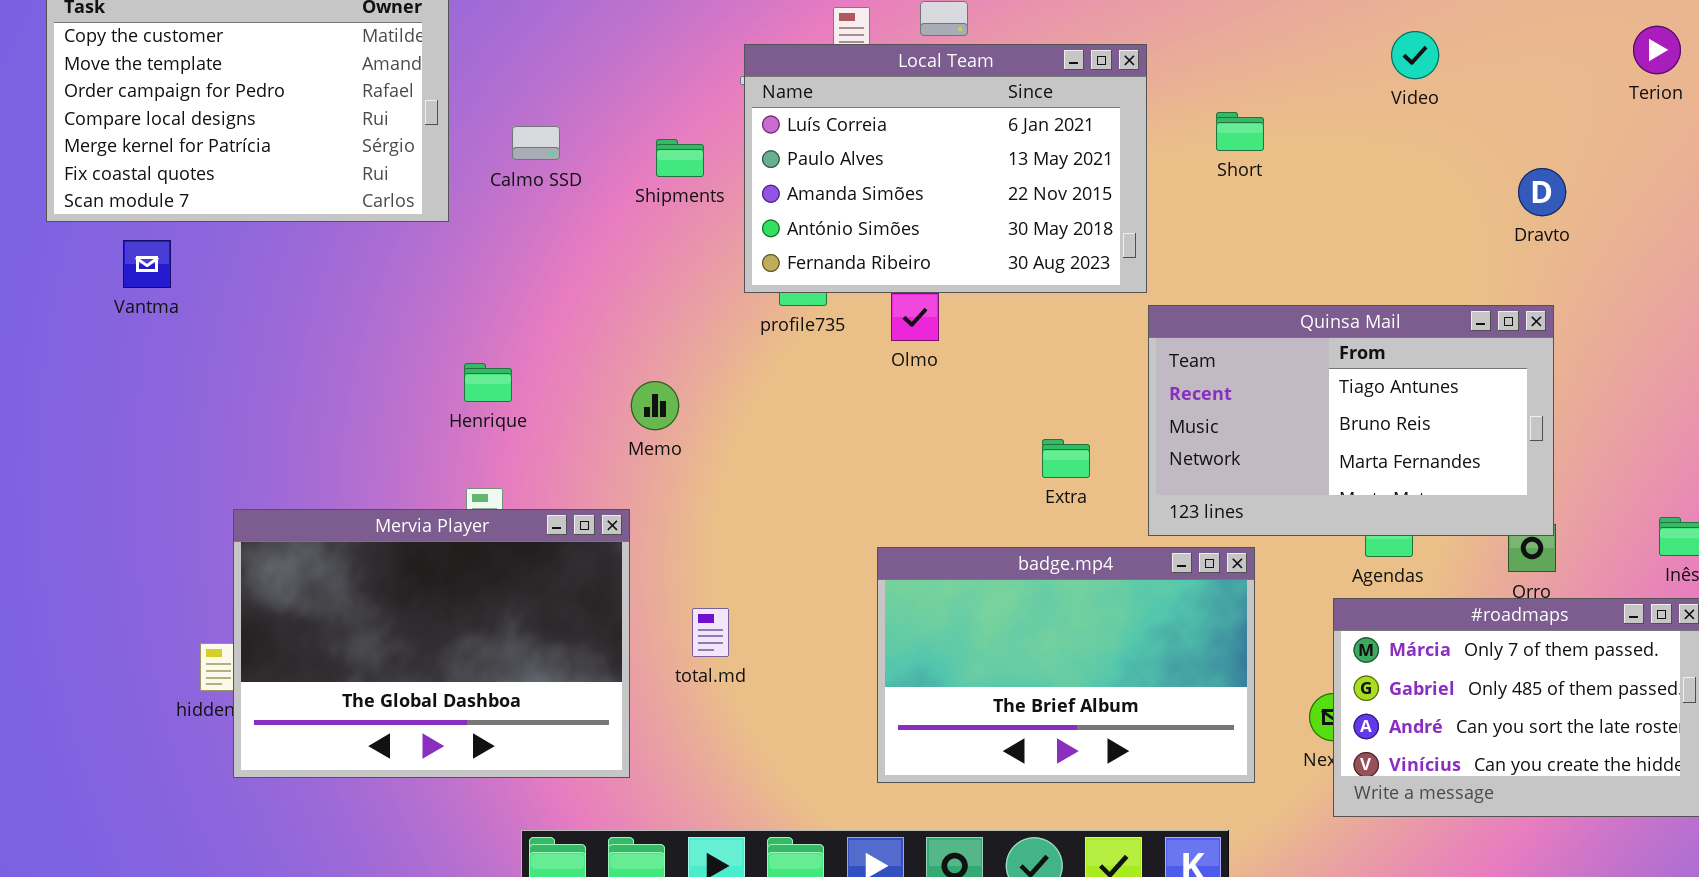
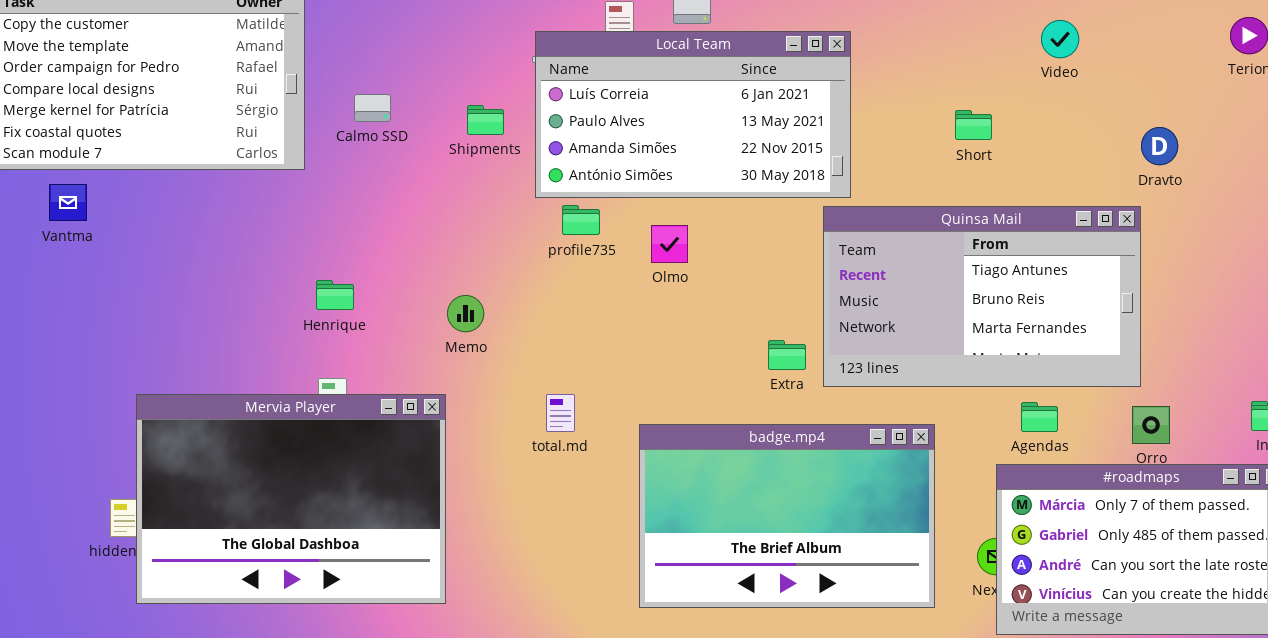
Local Team: [744,44,1147,293] -> [535,31,851,198], resized
Short: [1216,112,1264,151] -> [955,110,992,140], moved
Quinsa Mail: [1148,305,1554,536] -> [823,206,1141,387], moved
total.md: [692,608,729,657] -> [546,394,575,432], moved

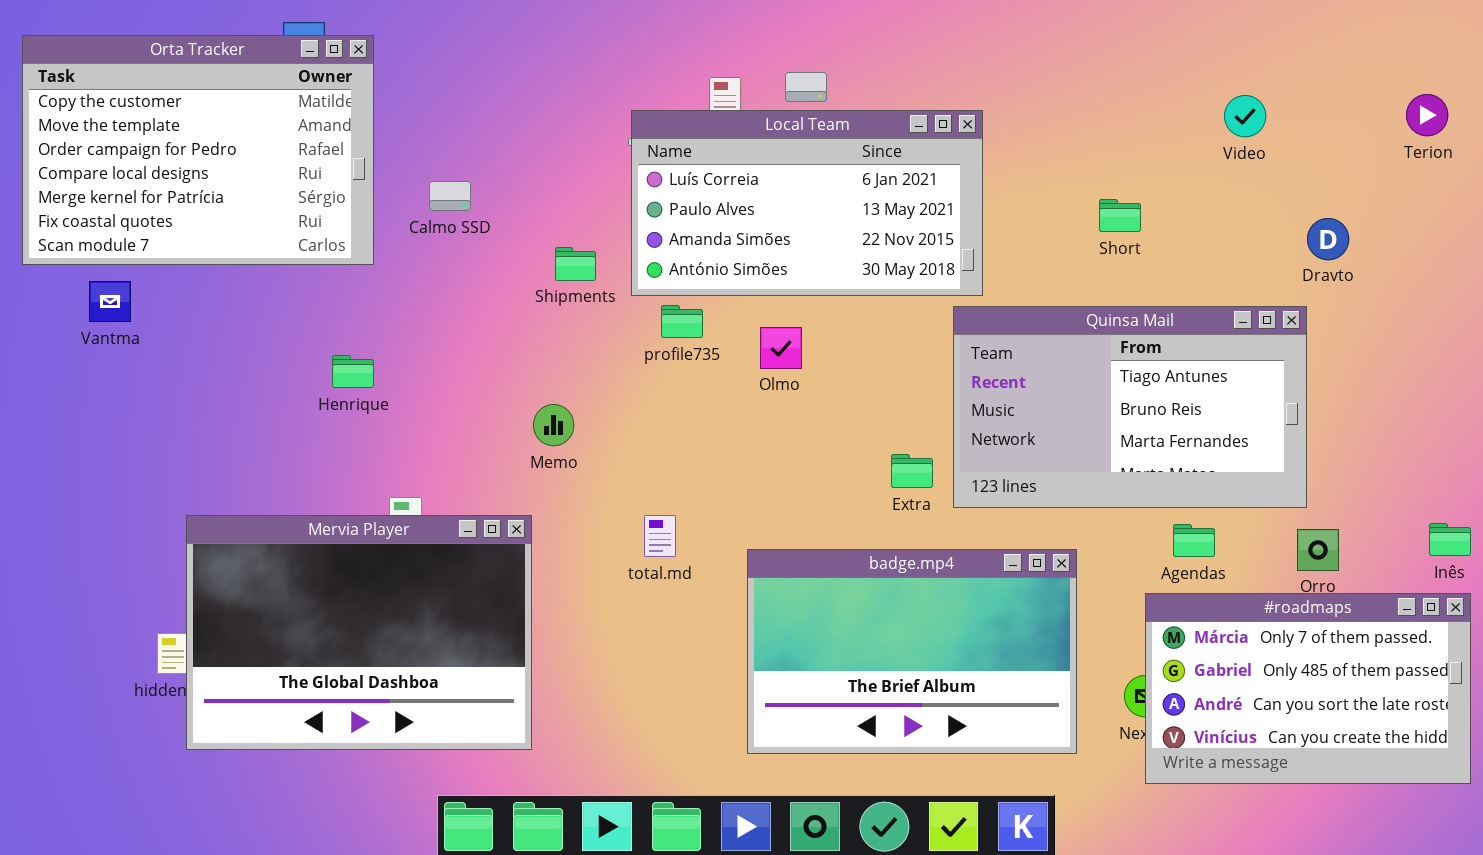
Video: [1041,20,1079,58] -> [1224,95,1266,137], moved
Shipments: [467,105,504,135] -> [555,247,596,281], moved
Henrique: [316,280,354,310] -> [332,355,374,388], moved

